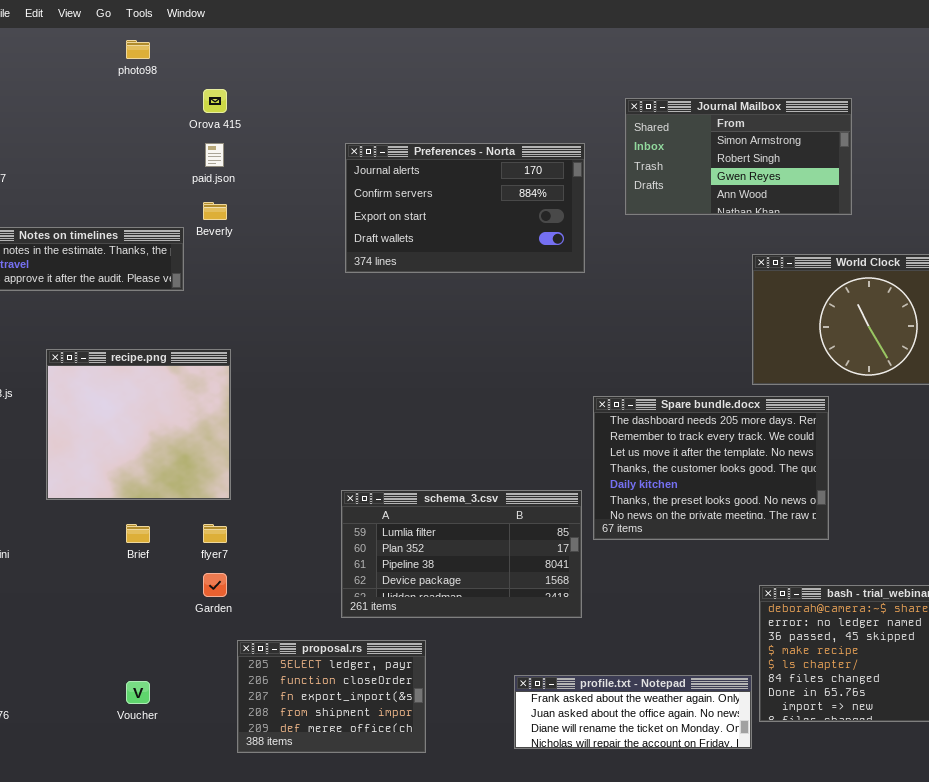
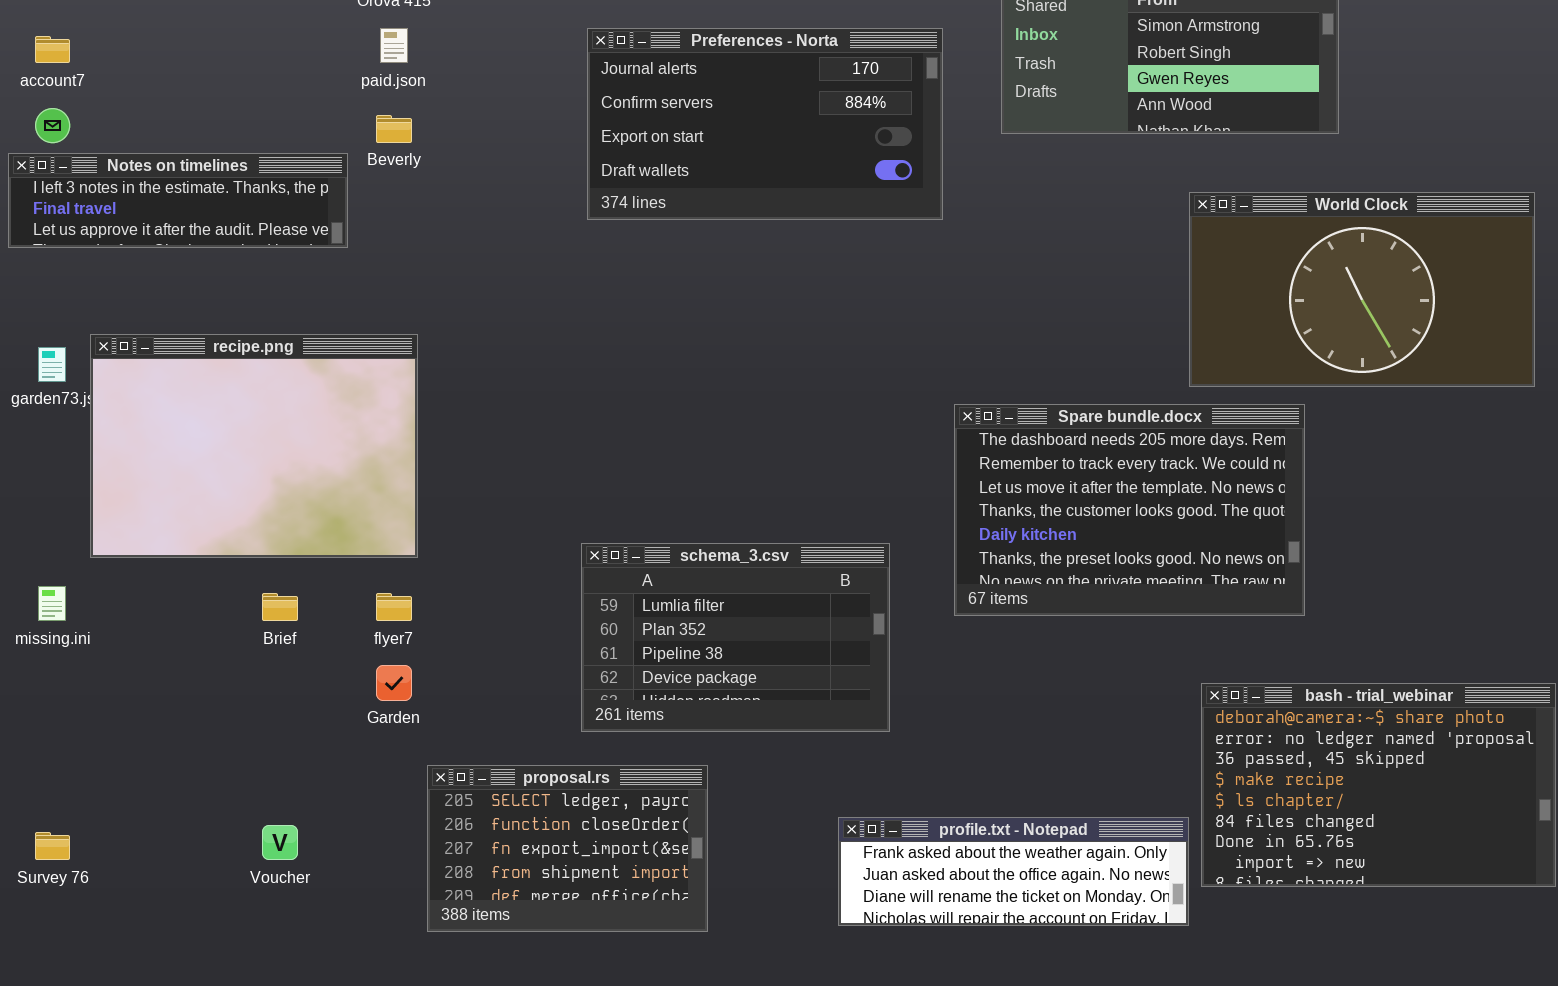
recipe.png: [46,349,231,500] -> [90,334,418,558], resized
schema_3.csv: [341,490,582,618] -> [581,543,890,732], resized

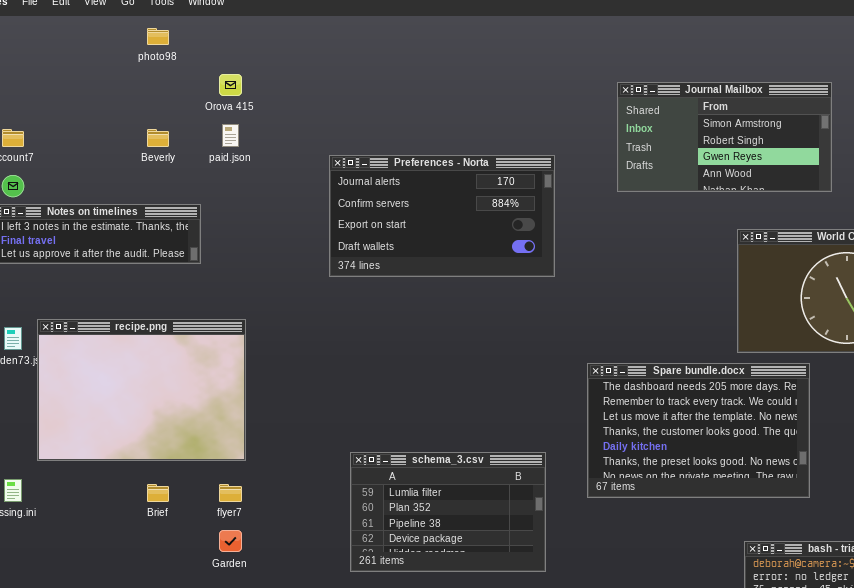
Preferences - Norta: [587,28,943,220] -> [329,155,555,277], moved
Beverly: [376,115,412,143] -> [147,129,169,147], moved

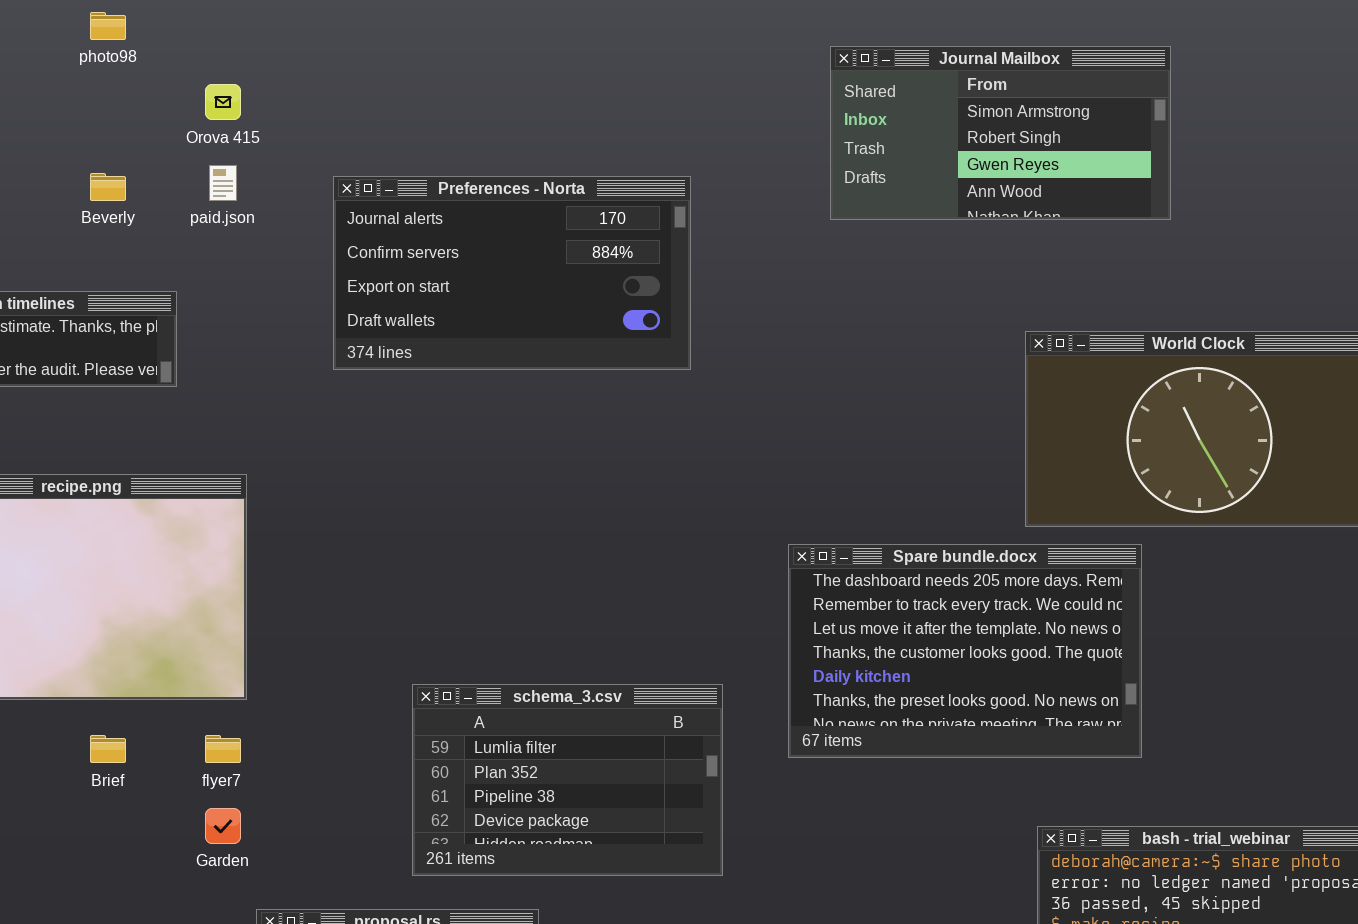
Journal Mailbox: [617,82,832,192] -> [830,46,1171,220], moved
Preferences - Norta: [329,155,555,277] -> [333,176,691,370], moved

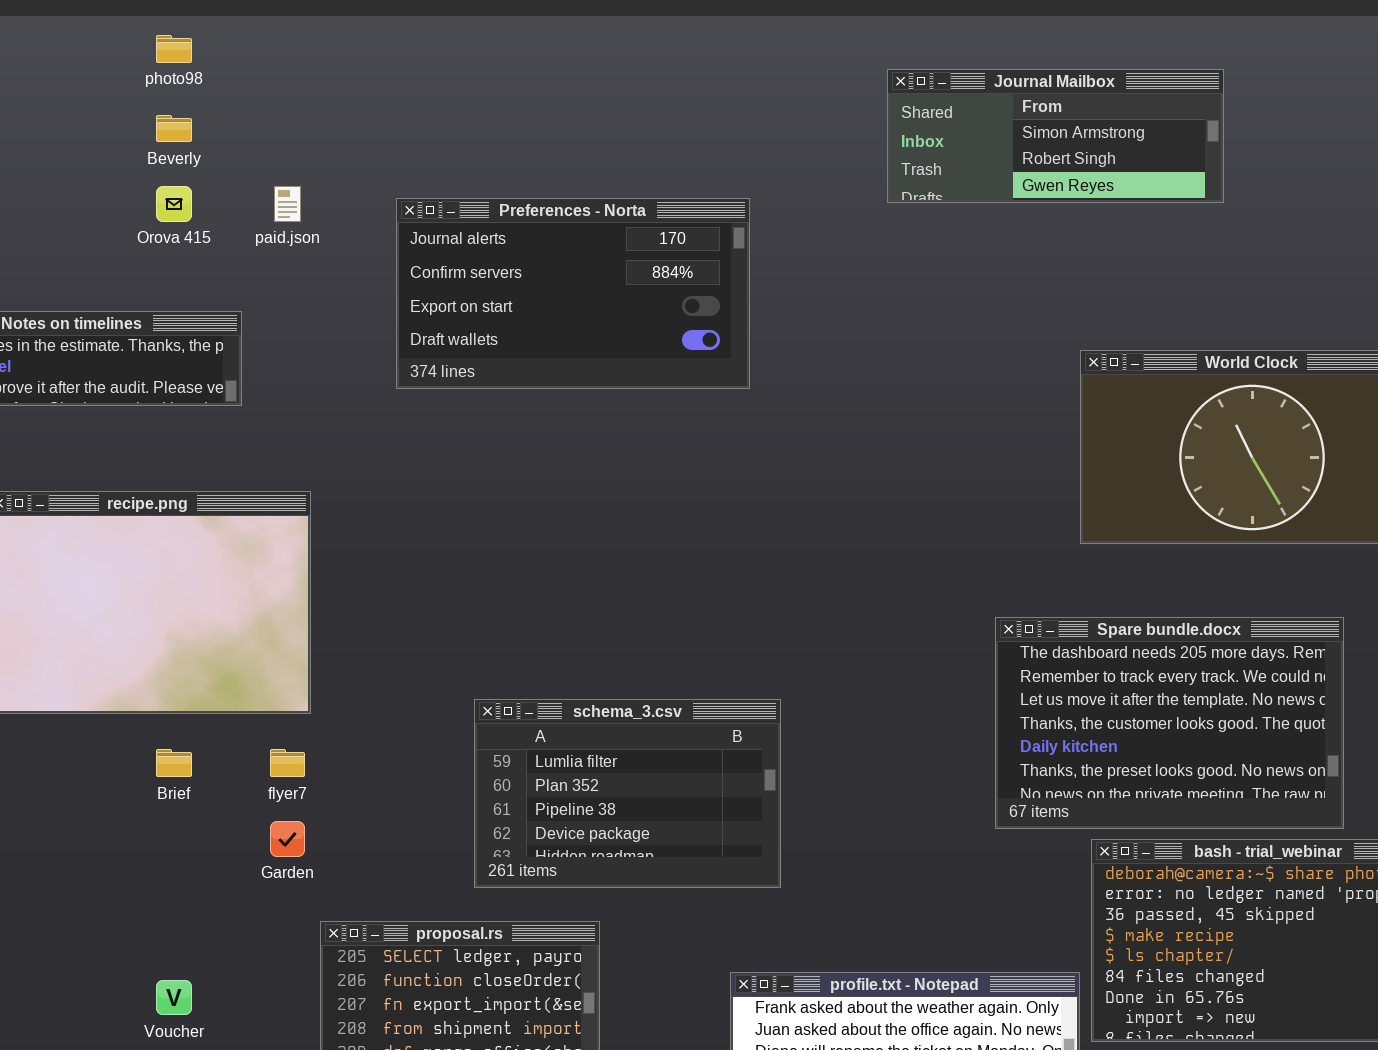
Journal Mailbox: [830,46,1171,220] -> [887,69,1224,203], resized
Orova 415: [205,84,241,120] -> [156,186,192,222], moved
Beverly: [90,173,126,201] -> [156,115,192,142], moved
Spare bundle.docx: [788,544,1142,758] -> [995,617,1344,829], moved

